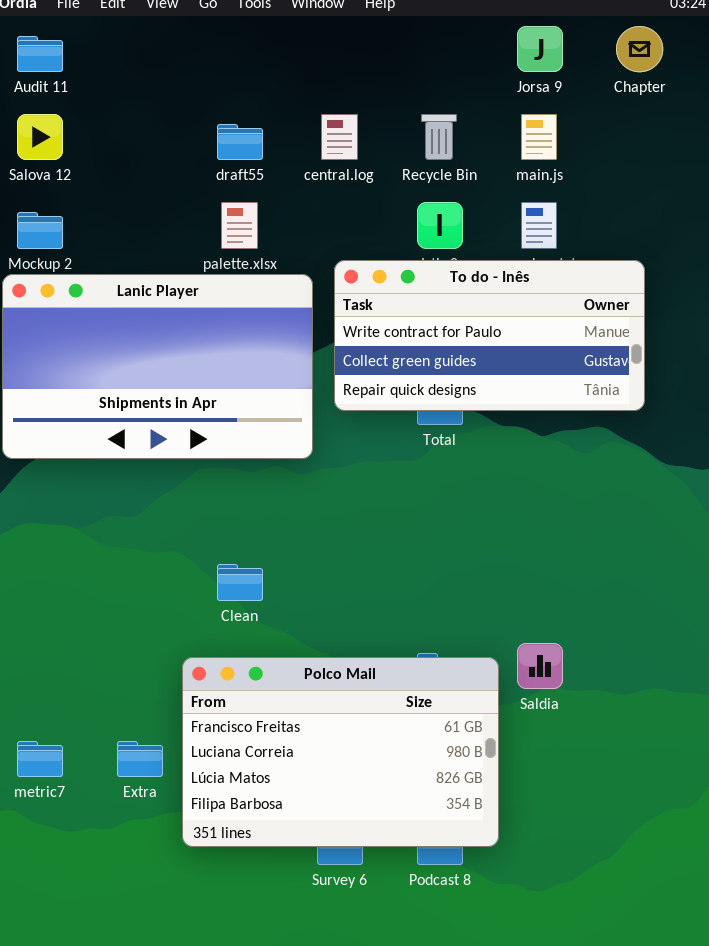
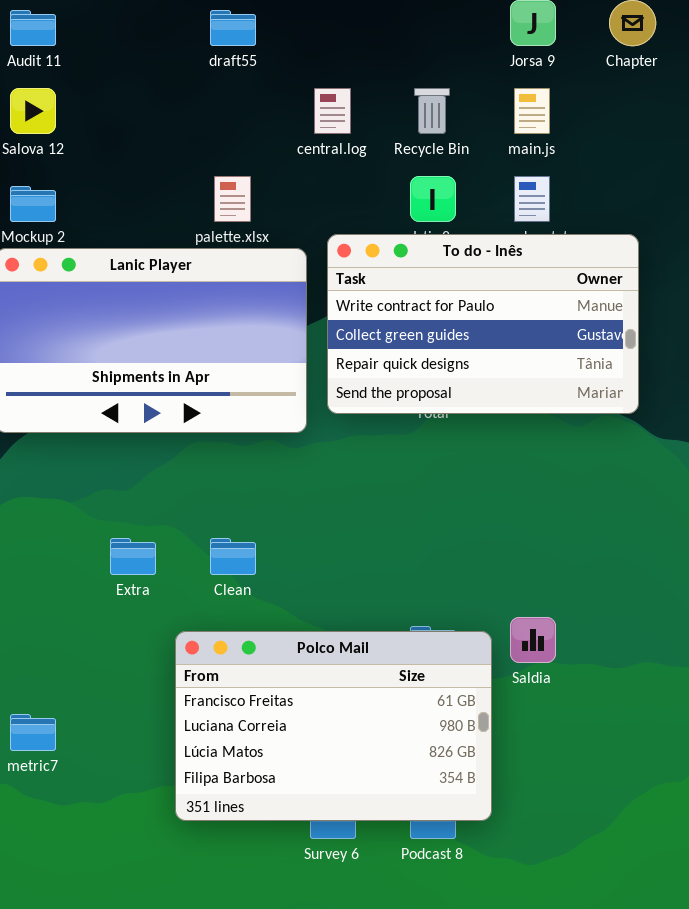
draft55: [217,124,263,160] -> [210,10,256,46], moved
To do - Inês: [334,260,645,411] -> [327,234,639,414], resized
Extra: [117,741,163,777] -> [110,538,156,575], moved

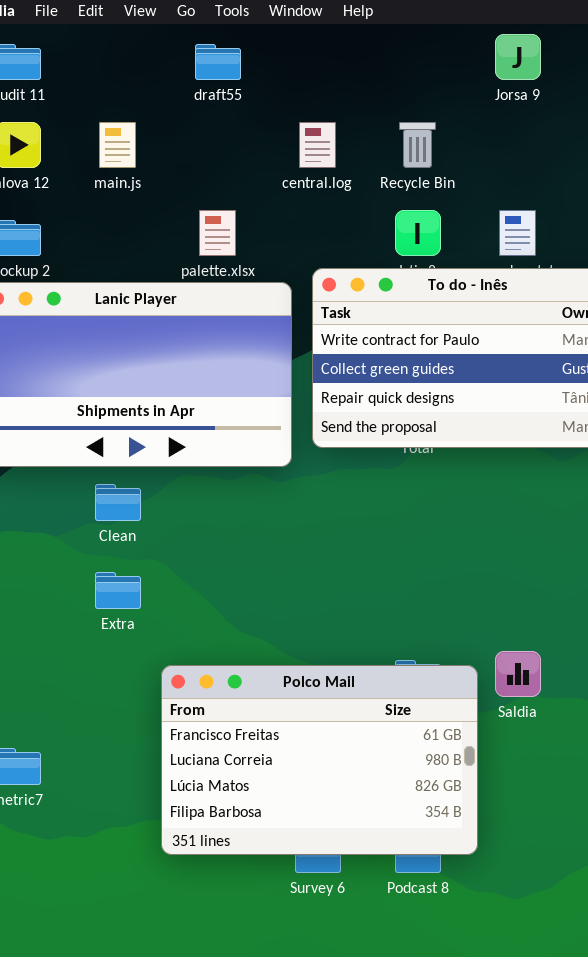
main.js: [514,88,550,134] -> [99,122,136,168], moved
Clean: [210,538,256,575] -> [95,484,141,521], moved

